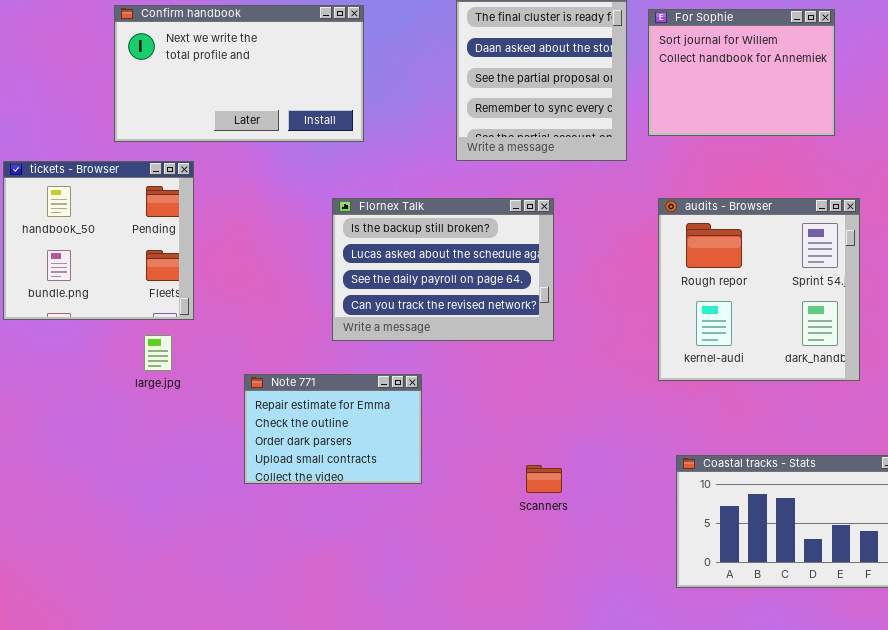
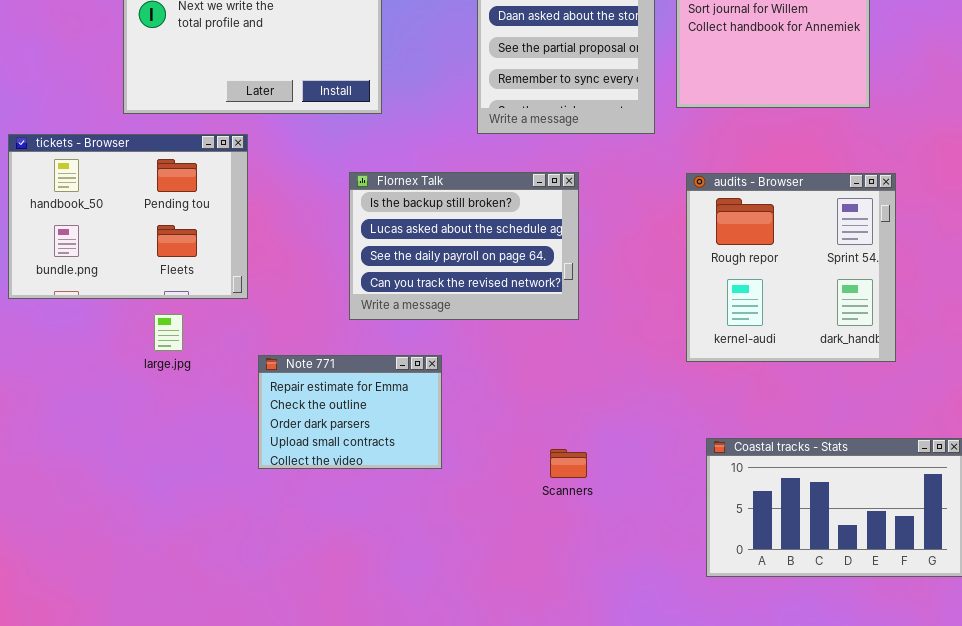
tickets - Browser: [3,161,194,320] -> [8,134,248,299], resized

